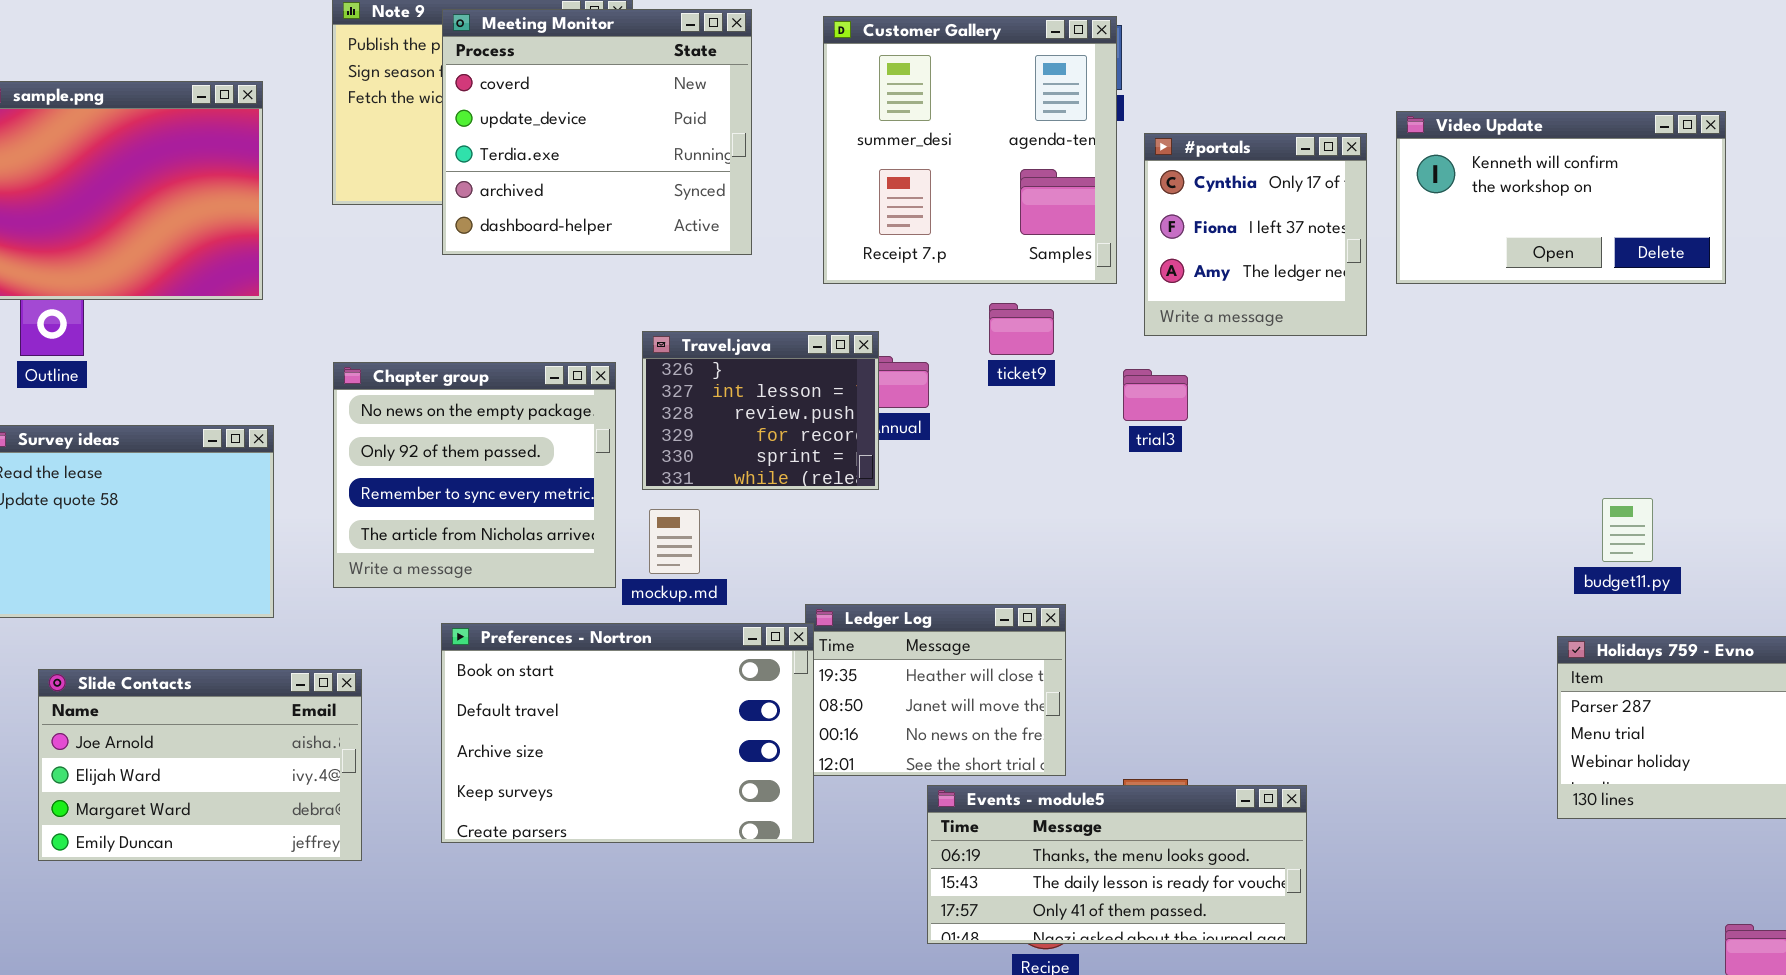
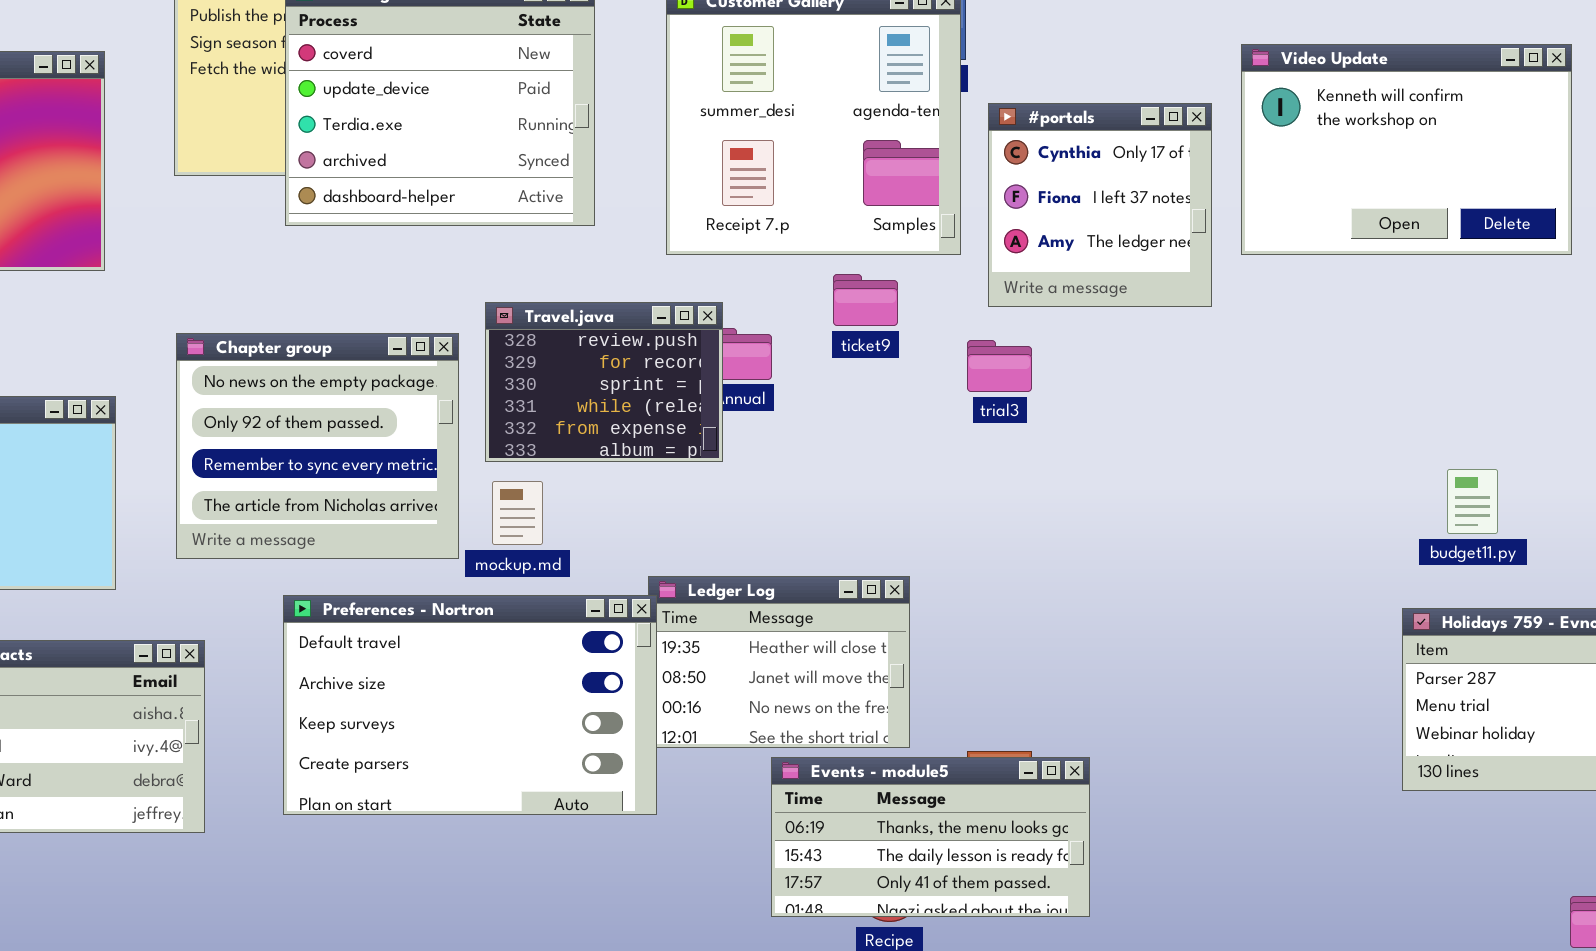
Video Update: [1396,111,1726,284] -> [1241,44,1572,255], resized
Travel.java: [642,331,879,490] -> [485,302,723,462], scrolled down 2 rows
Preferences - Nortron: [441,623,814,843] -> [283,595,657,815], scrolled down 1 row
Events - module5: [927,785,1307,944] -> [771,757,1090,917], resized

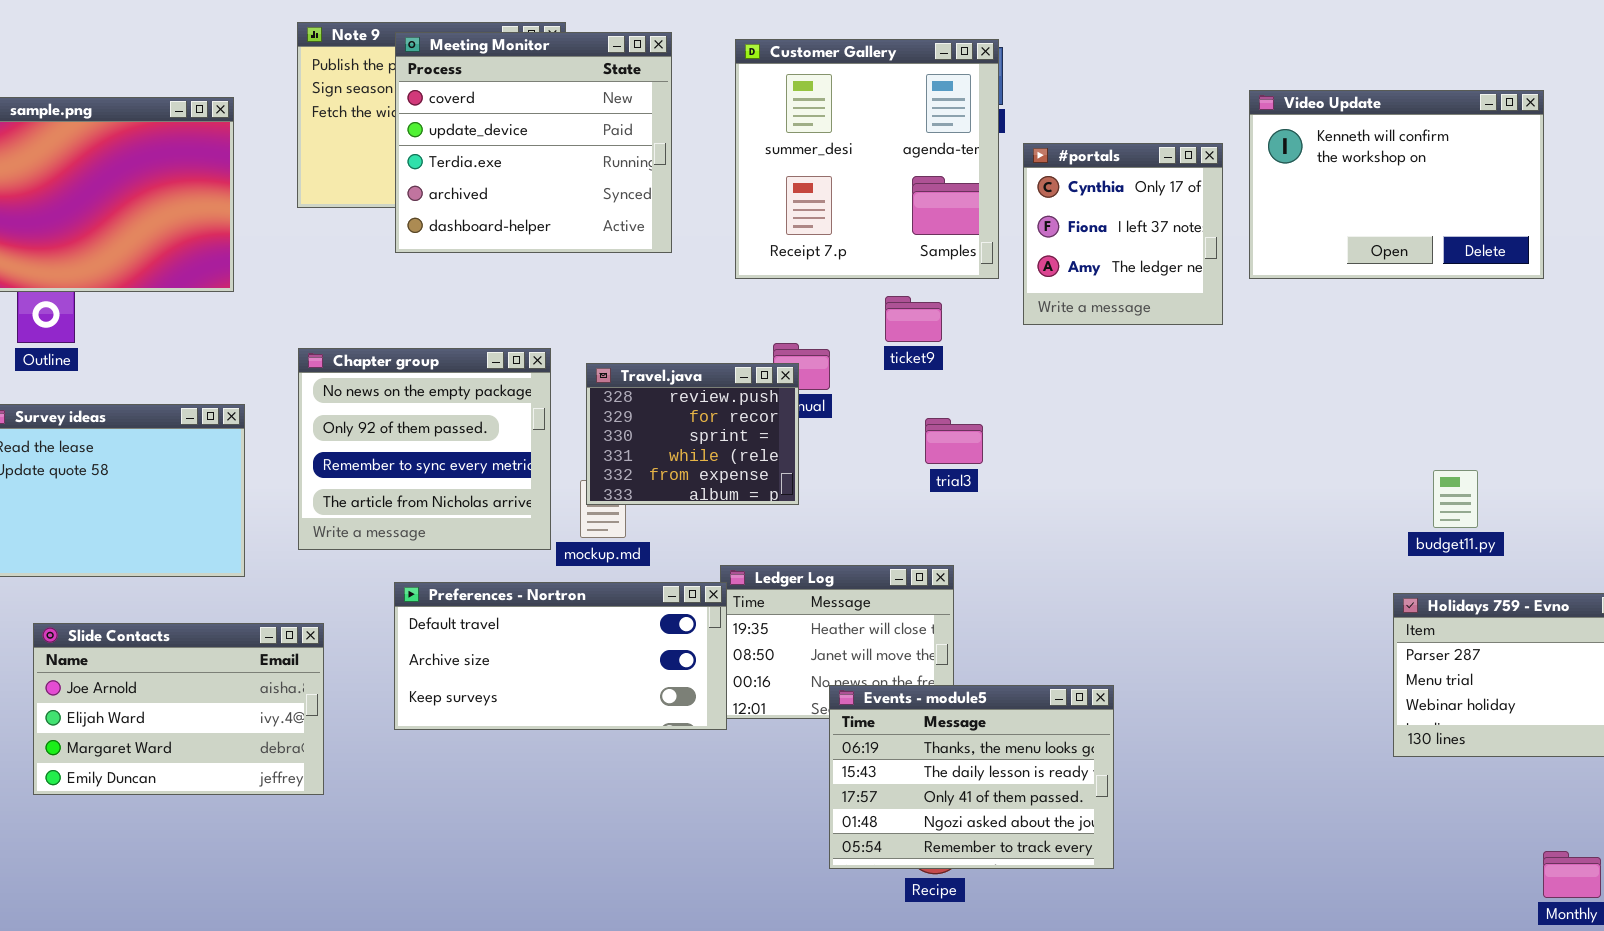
Travel.java: [485,302,723,462] -> [586,363,799,505], moved
trial3: [967,340,1032,392] -> [925,418,983,464], moved
Preferences - Nortron: [283,595,657,815] -> [394,582,727,730], resized
Events - module5: [771,757,1090,917] -> [829,685,1114,869], resized

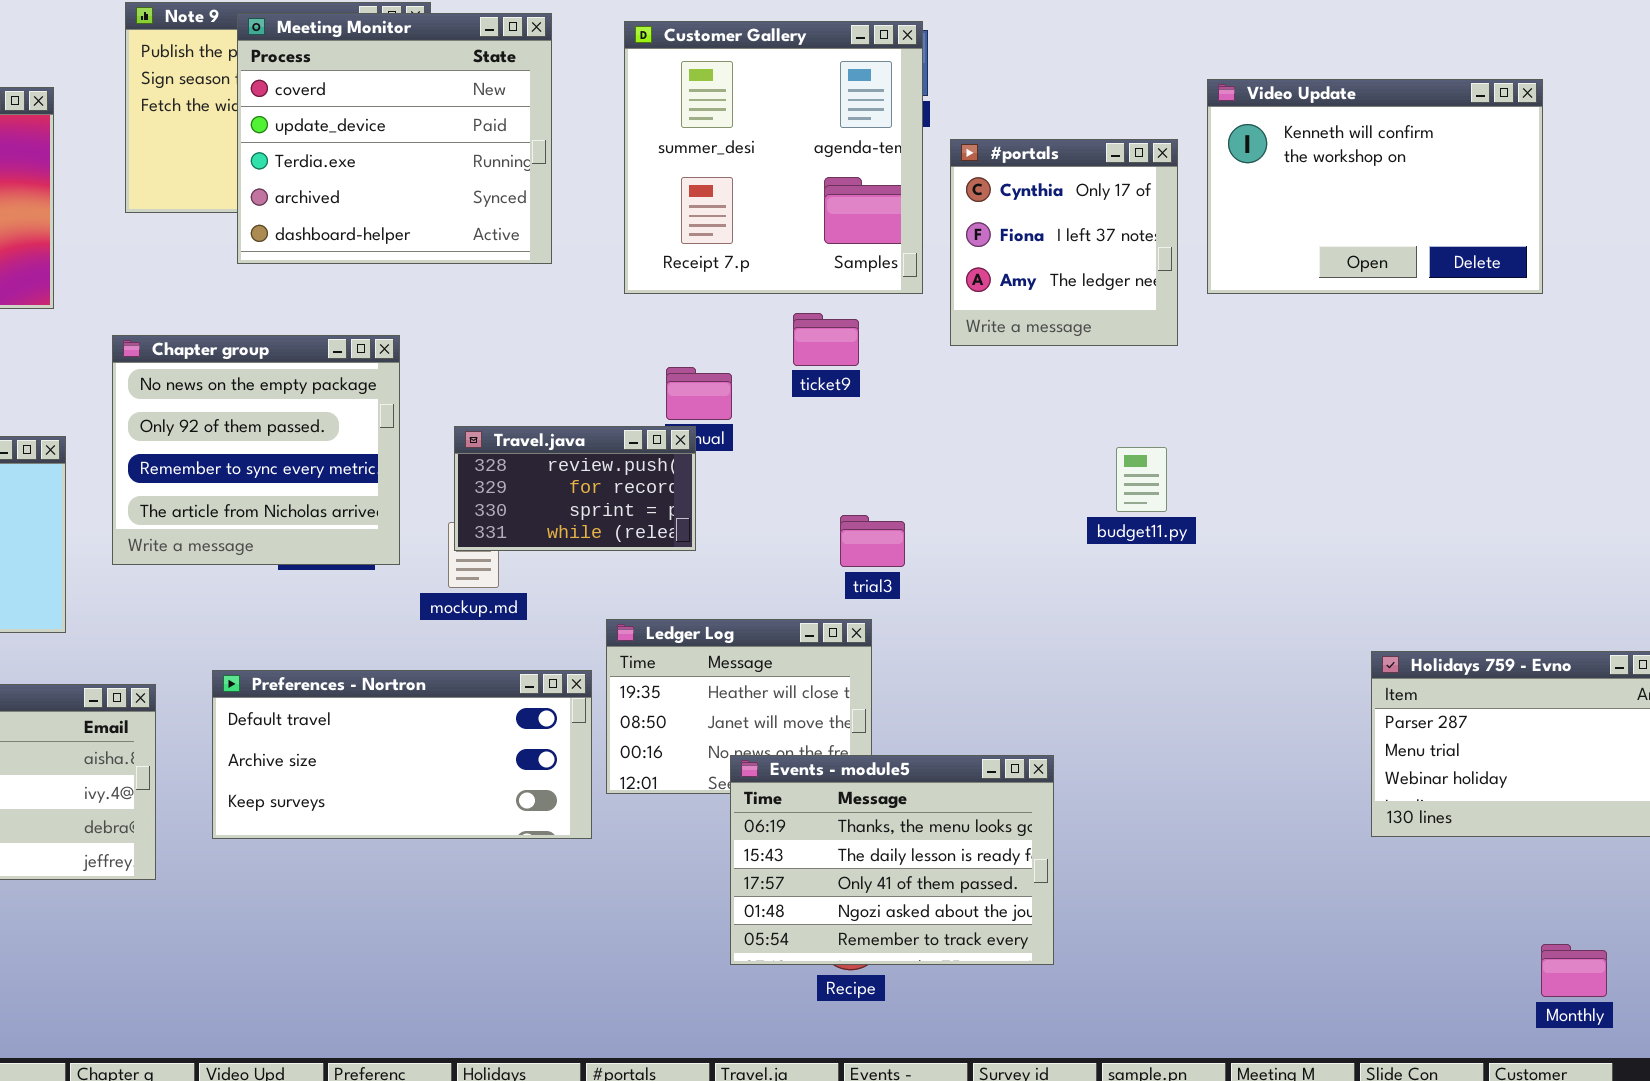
Chapter group: [298,348,551,550] -> [112,335,400,565], moved
Travel.java: [586,363,799,505] -> [454,426,696,551], resized
trial3: [925,418,983,464] -> [840,515,905,567], moved
budget11.py: [1433,470,1478,528] -> [1116,447,1167,512], moved
Preferences - Nortron: [394,582,727,730] -> [212,670,592,839], moved

